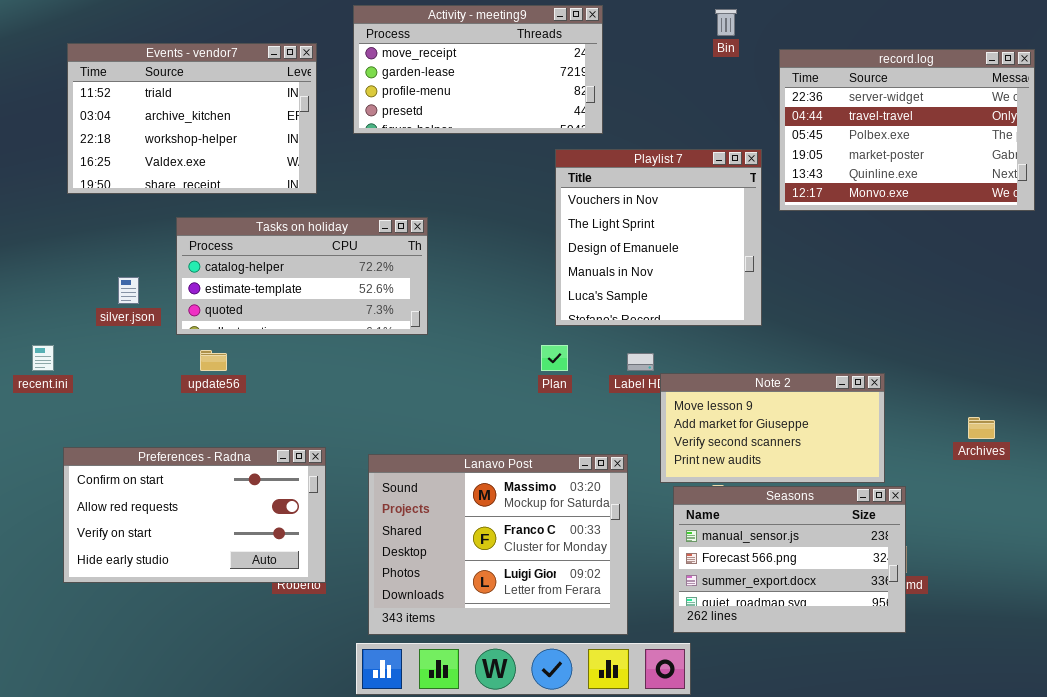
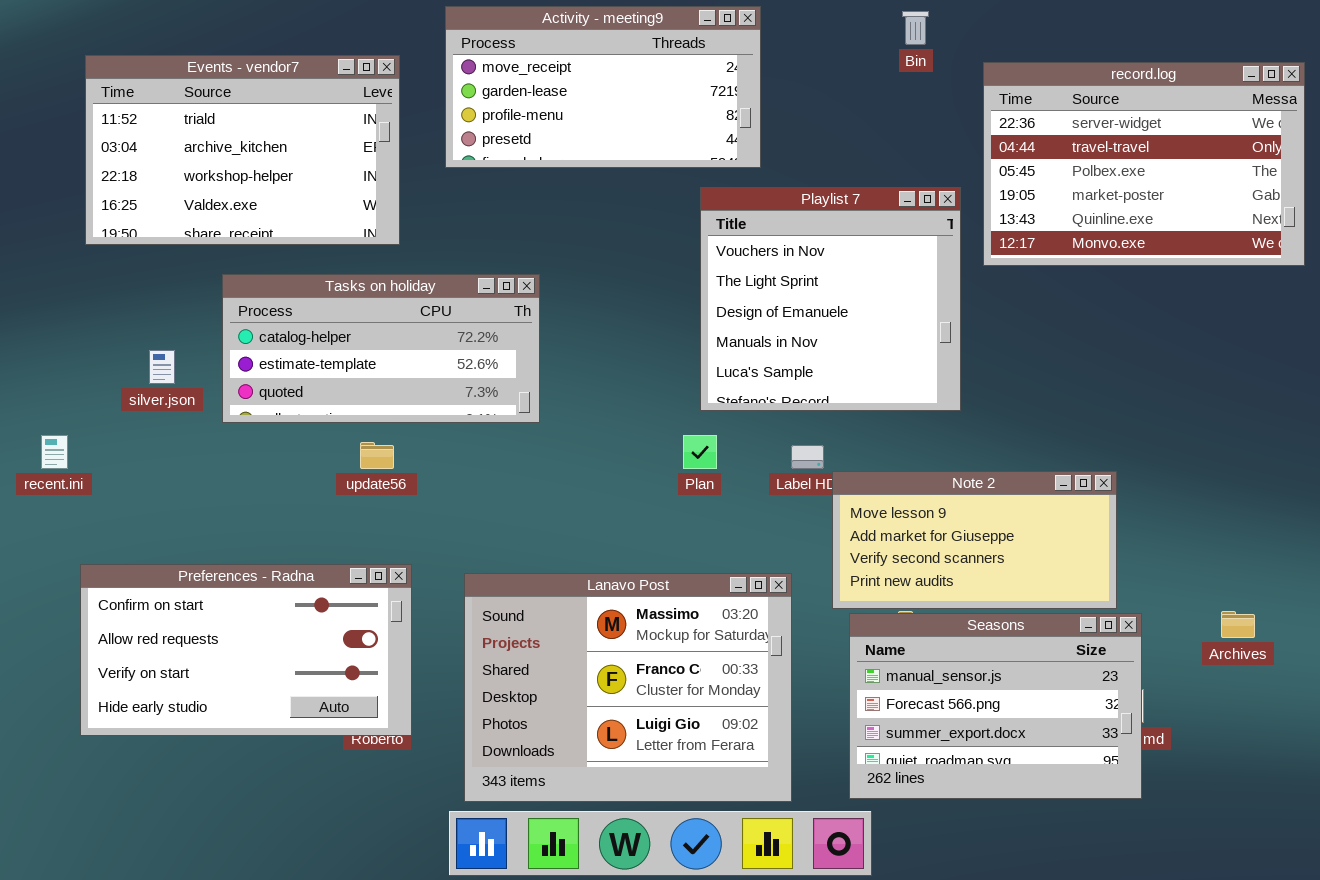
update56: [200,350,227,371] -> [360,442,394,469], moved
Archives: [968,417,995,439] -> [1221,611,1255,638], moved

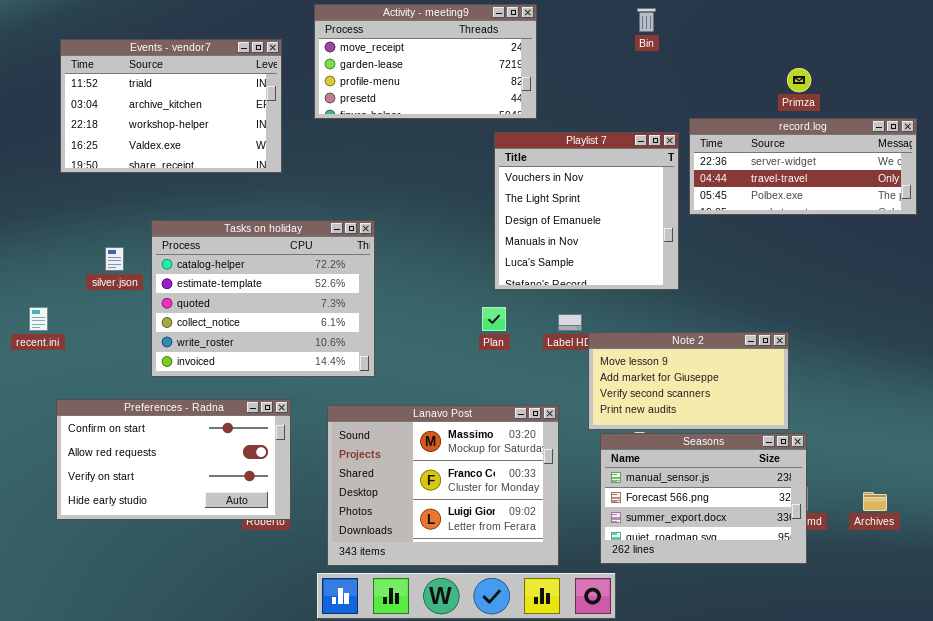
record.log: [983,62,1305,266] -> [689,118,917,215], moved, resized
Tasks on holiday: [222,274,540,423] -> [151,220,375,377], moved, resized
Archives: [1221,611,1255,638] -> [863,492,887,511], moved

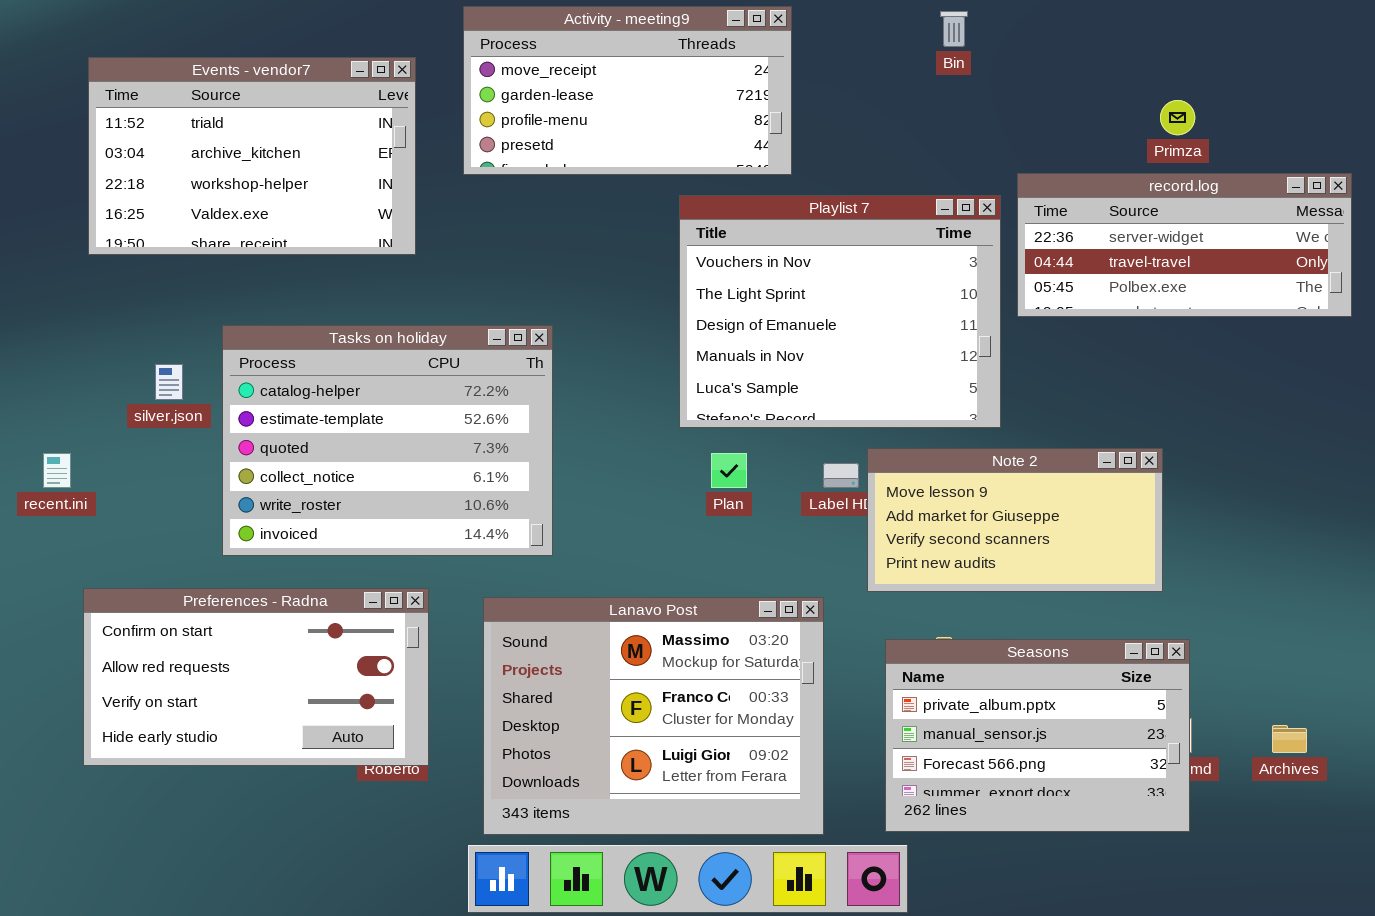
Playlist 7: [494,132,679,290] -> [679,195,1001,428], resized
Note 2: [588,332,789,430] -> [867,448,1163,592], moved
Seasons: [600,433,807,564] -> [885,639,1190,832], scrolled up 1 row

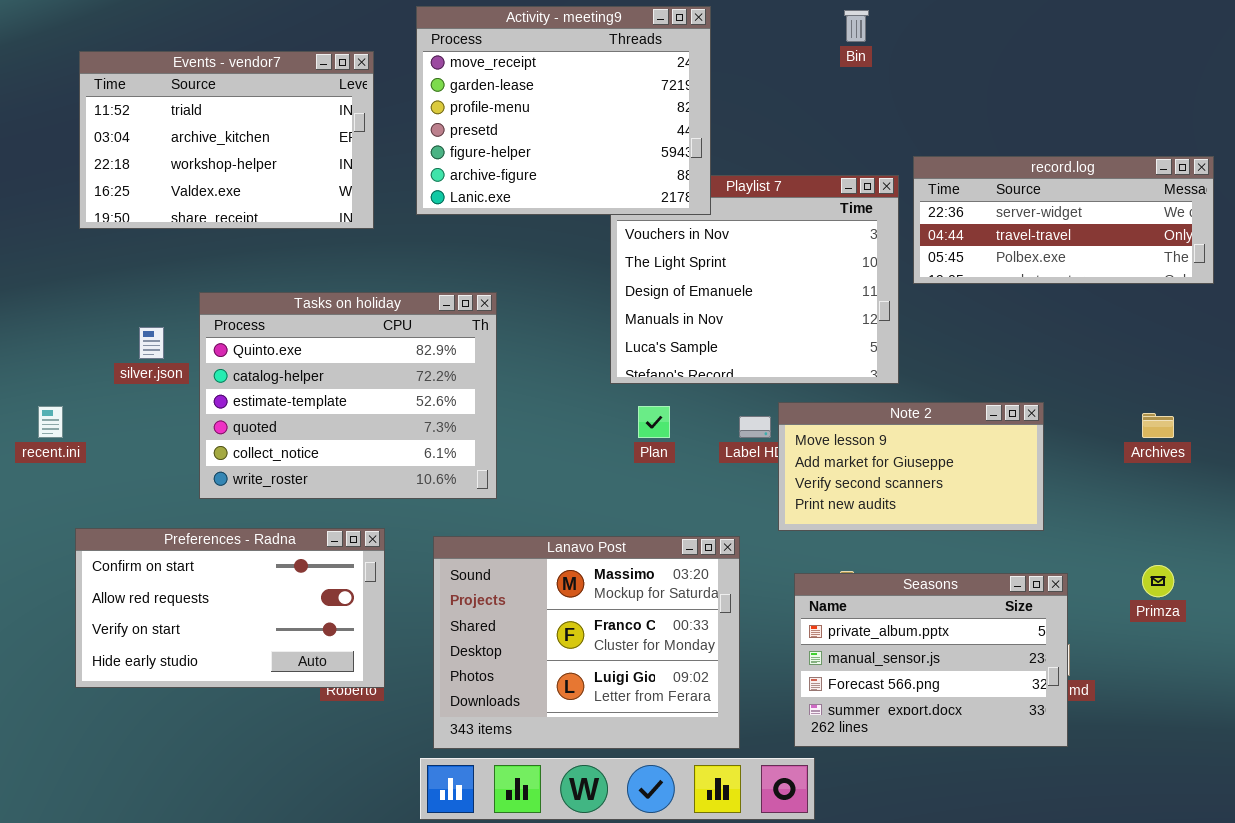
Activity - meeting9: [463,6,792,175] -> [416,6,711,215], resized
Primza: [1160,100,1195,135] -> [1142,565,1174,597], moved
Tasks on holiday: [222,325,553,556] -> [199,292,497,499], scrolled up 1 row
Archives: [1272,725,1307,753] -> [1142,413,1174,438], moved

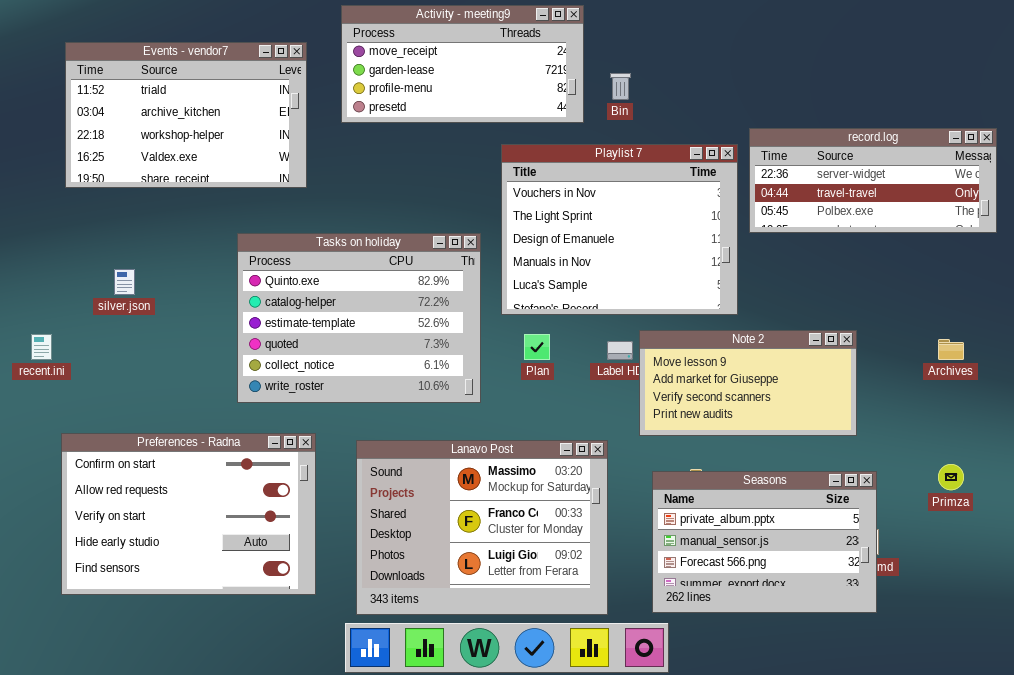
Activity - meeting9: [416,6,711,215] -> [341,5,584,123], resized
Bin: [844,10,869,42] -> [610,73,631,100], moved
Tasks on holiday: [199,292,497,499] -> [237,233,481,403], moved
Preferences - Radna: [75,528,385,688] -> [61,433,316,595], resized

